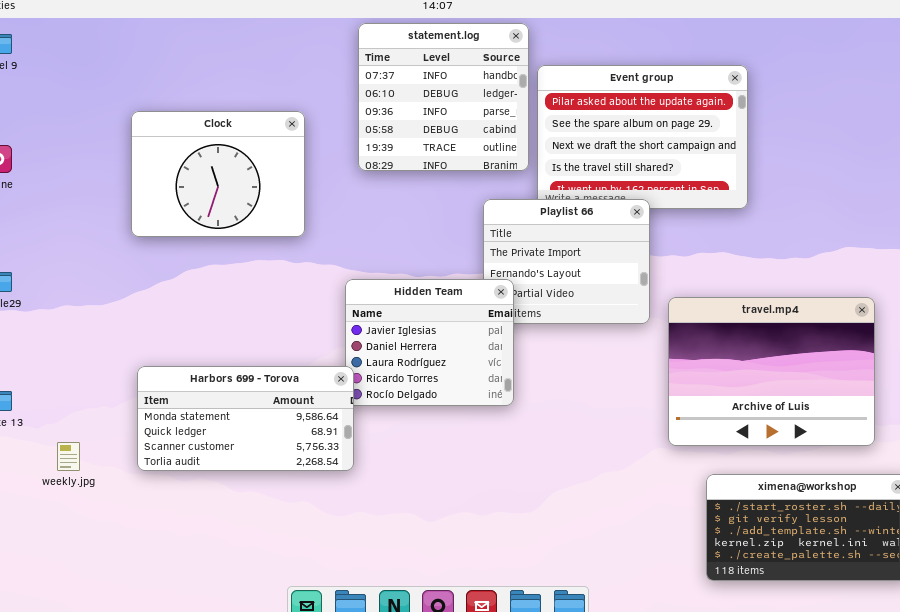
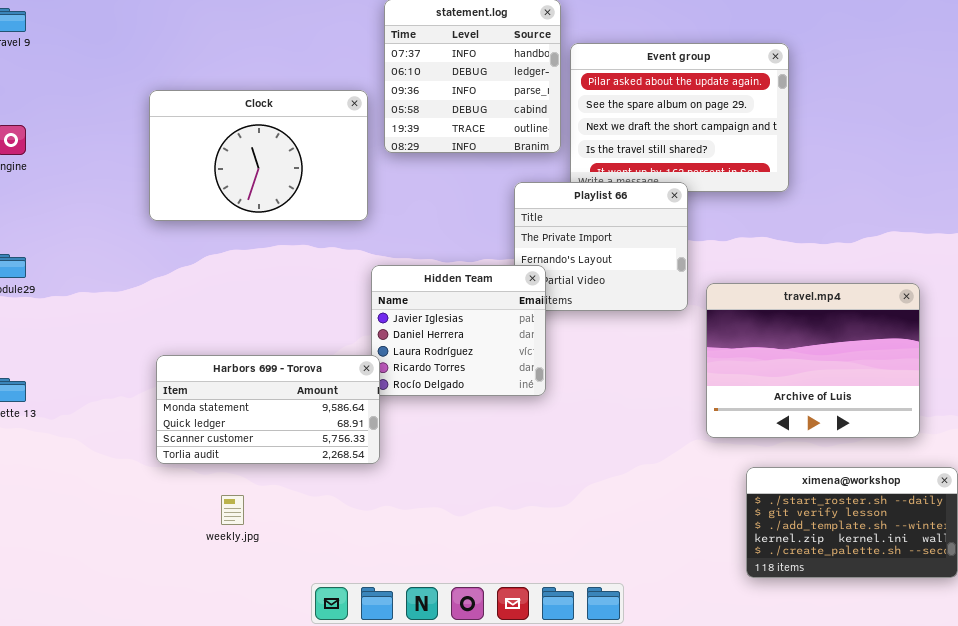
Clock: [131,111,305,237] -> [149,90,368,221], resized
weekly.jpg: [57,442,80,471] -> [221,495,244,525], moved

